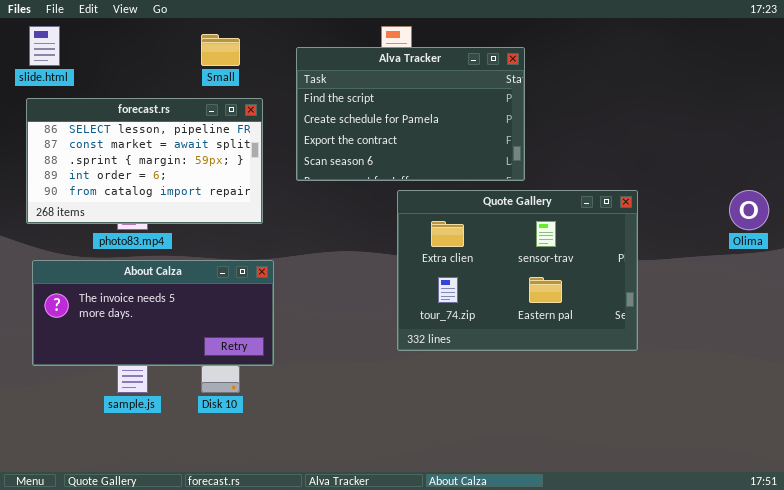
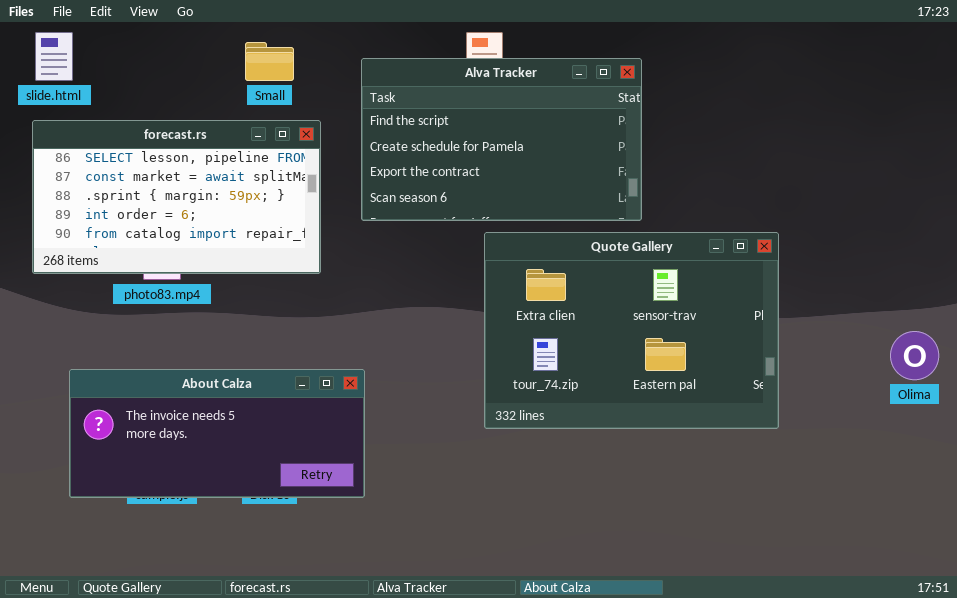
Olima: [729,190,769,230] -> [890,331,939,380], moved
About Calza: [32,260,274,366] -> [69,369,365,498], moved

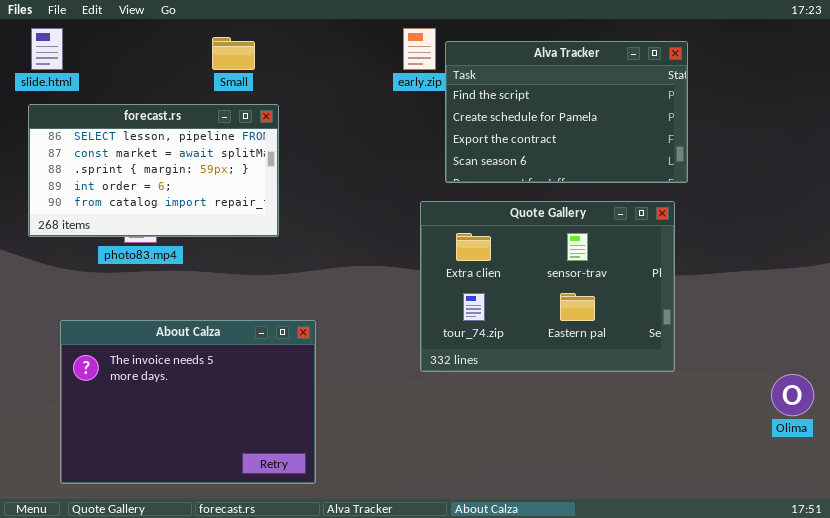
Alva Tracker: [361,58,642,221] -> [445,41,688,183], moved
Olima: [890,331,939,380] -> [771,374,814,416], moved
About Calza: [69,369,365,498] -> [60,320,316,484], resized

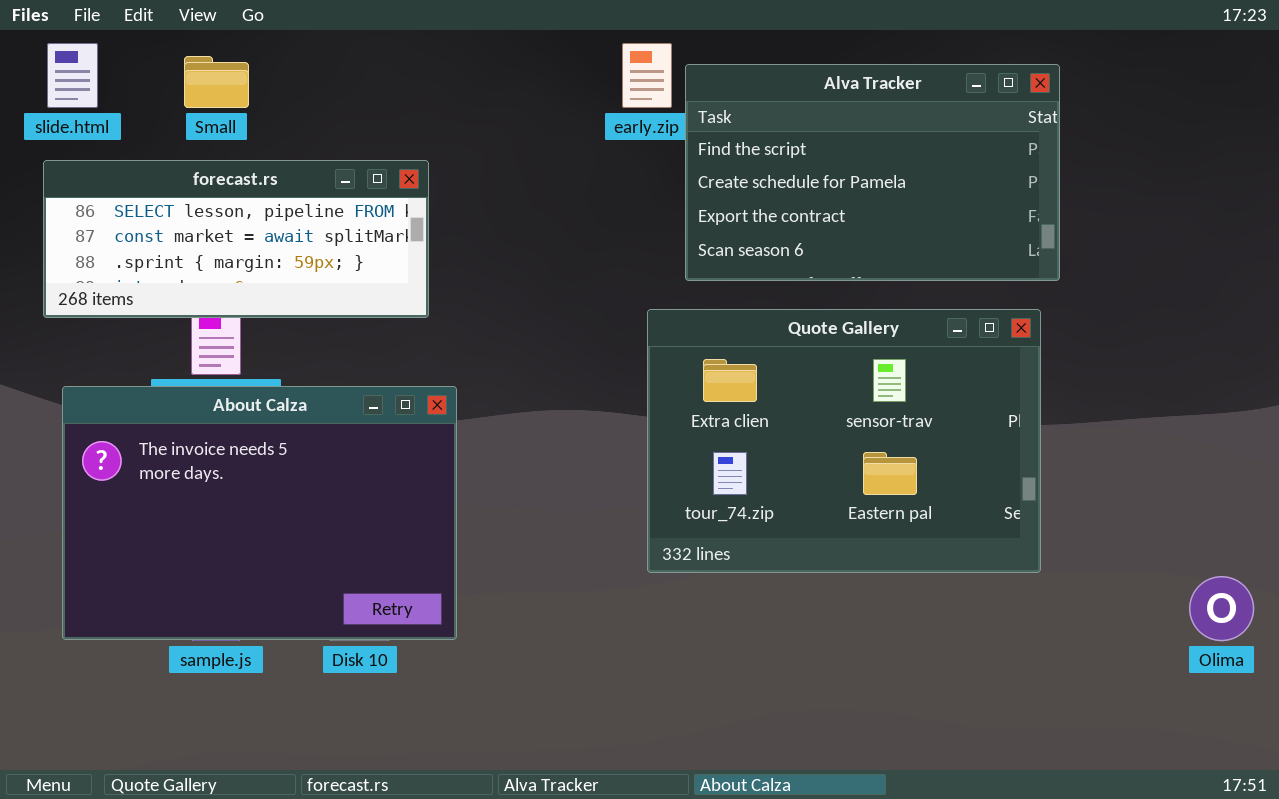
Small: [212,37,255,70] -> [184,56,249,108], moved
forecast.rs: [28,104,279,237] -> [43,160,429,318], resized
About Calza: [60,320,316,484] -> [62,386,457,640], moved

